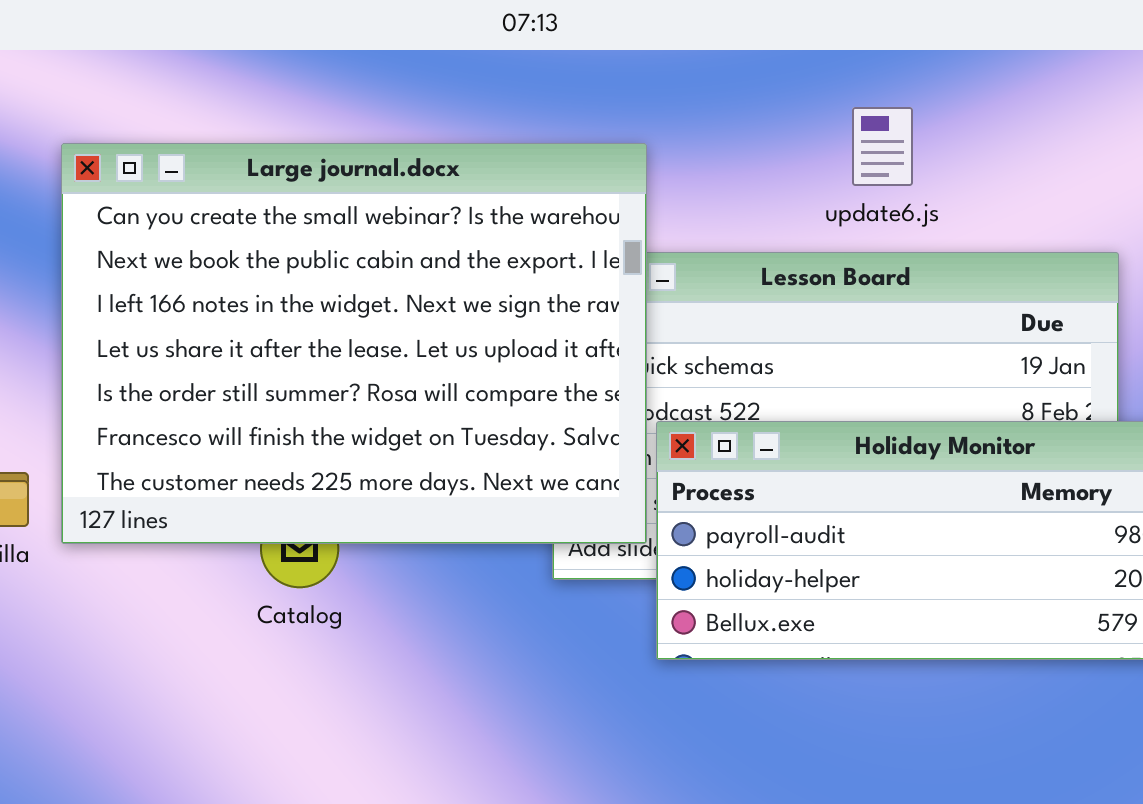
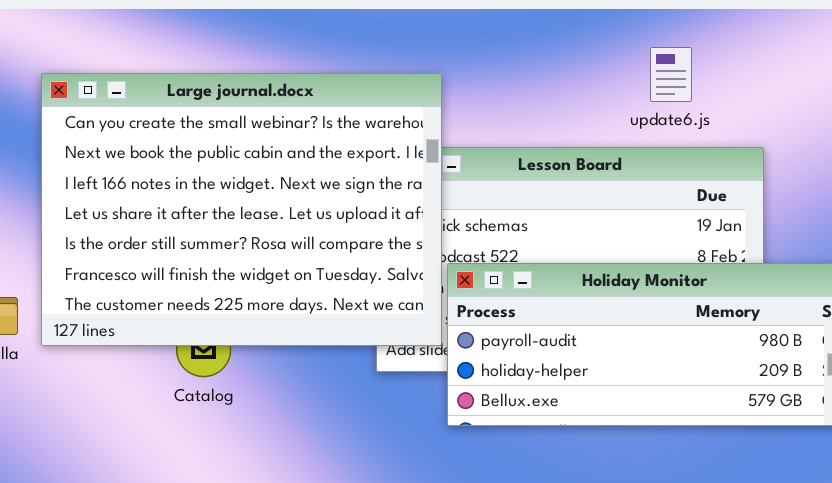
update6.js: [852,107,913,186] -> [650,47,692,102], moved

